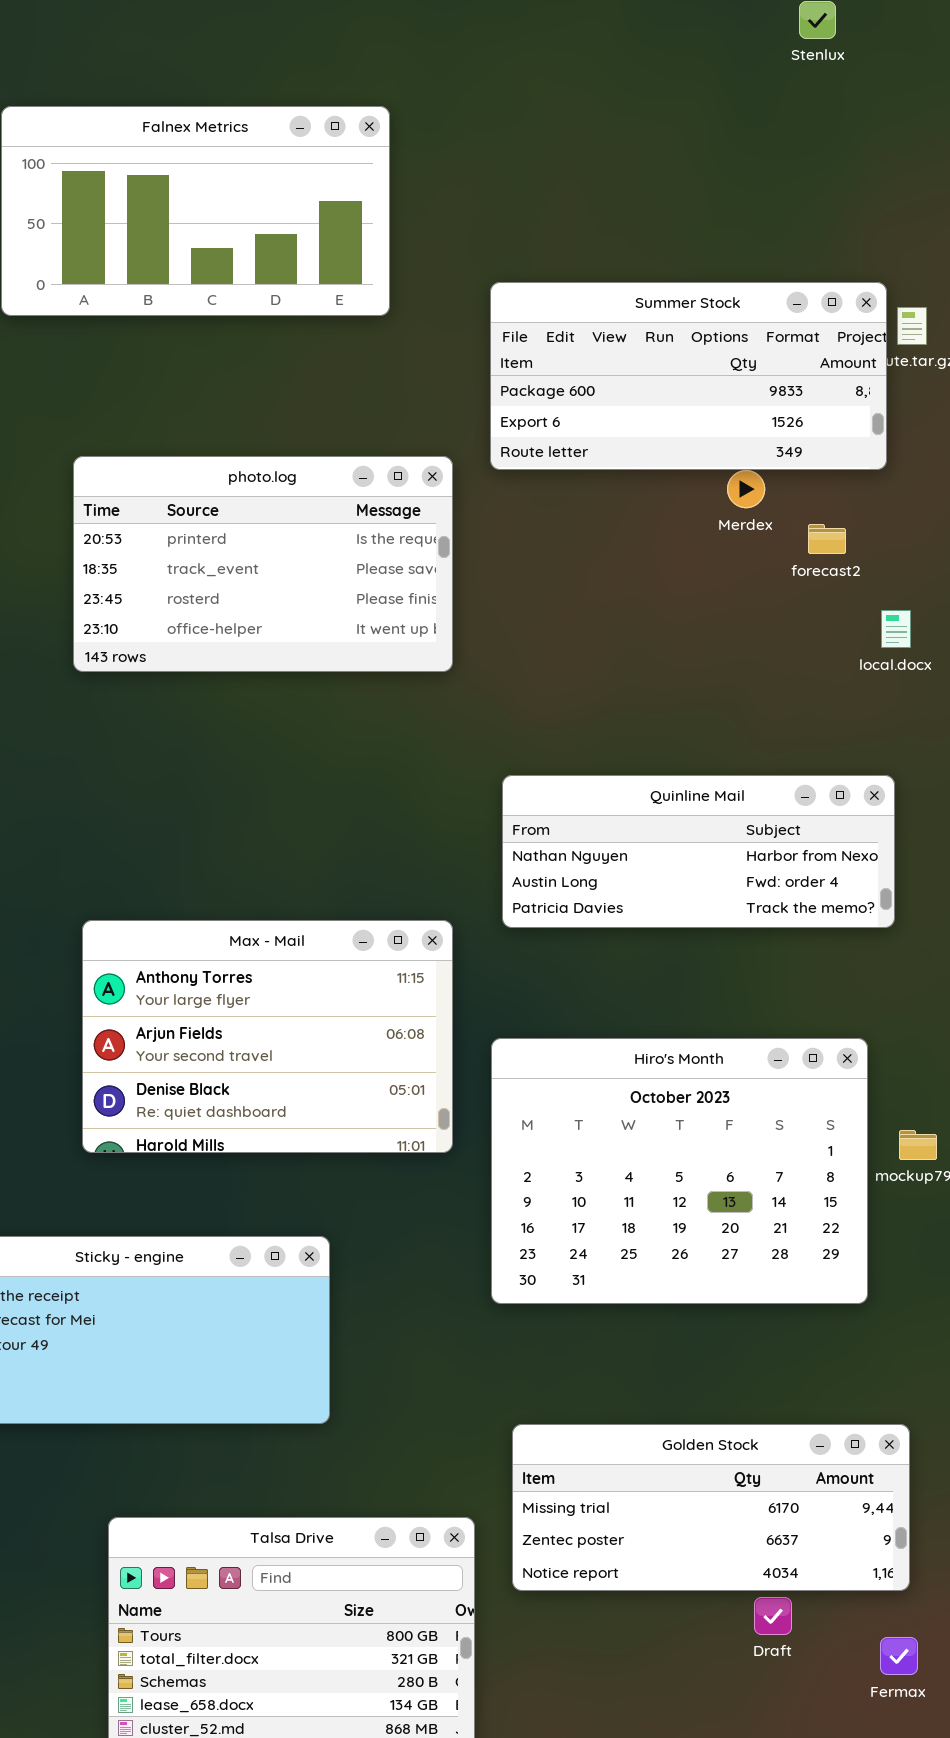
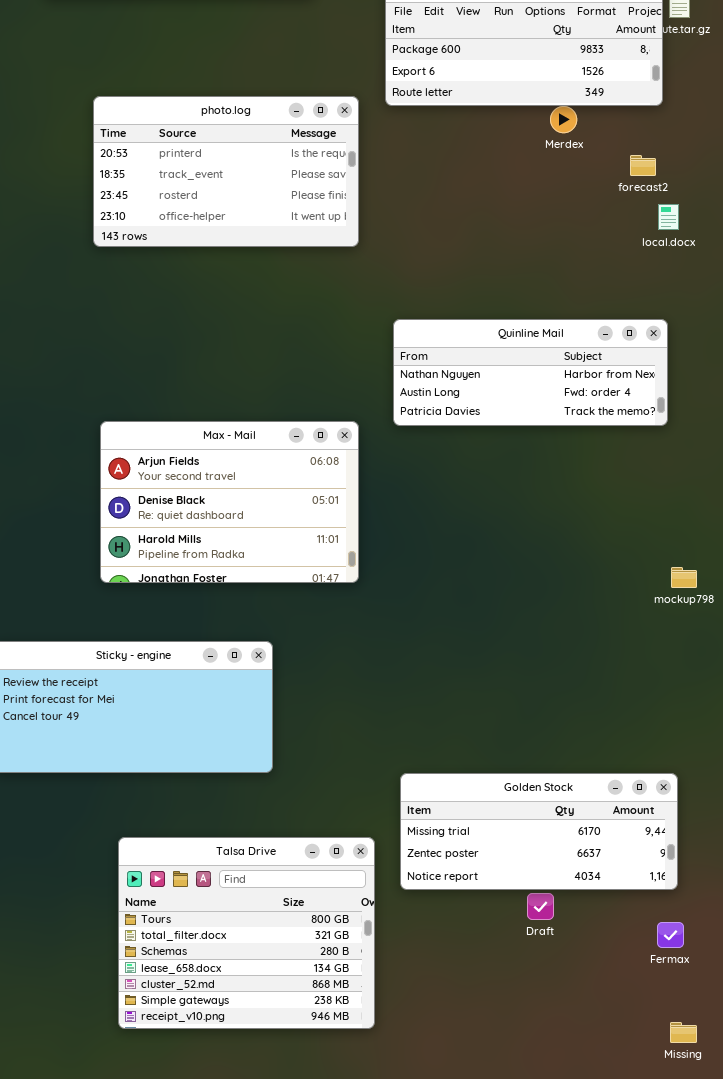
forecast2: [808,524,846,554] -> [630,155,656,176], moved
Max - Mail: [82,920,453,1153] -> [100,421,359,583], scrolled down 1 row
Hiro's Month: [491,1038,868,1304] -> none, closed
Draft: [754,1597,792,1635] -> [527,893,554,920], moved

